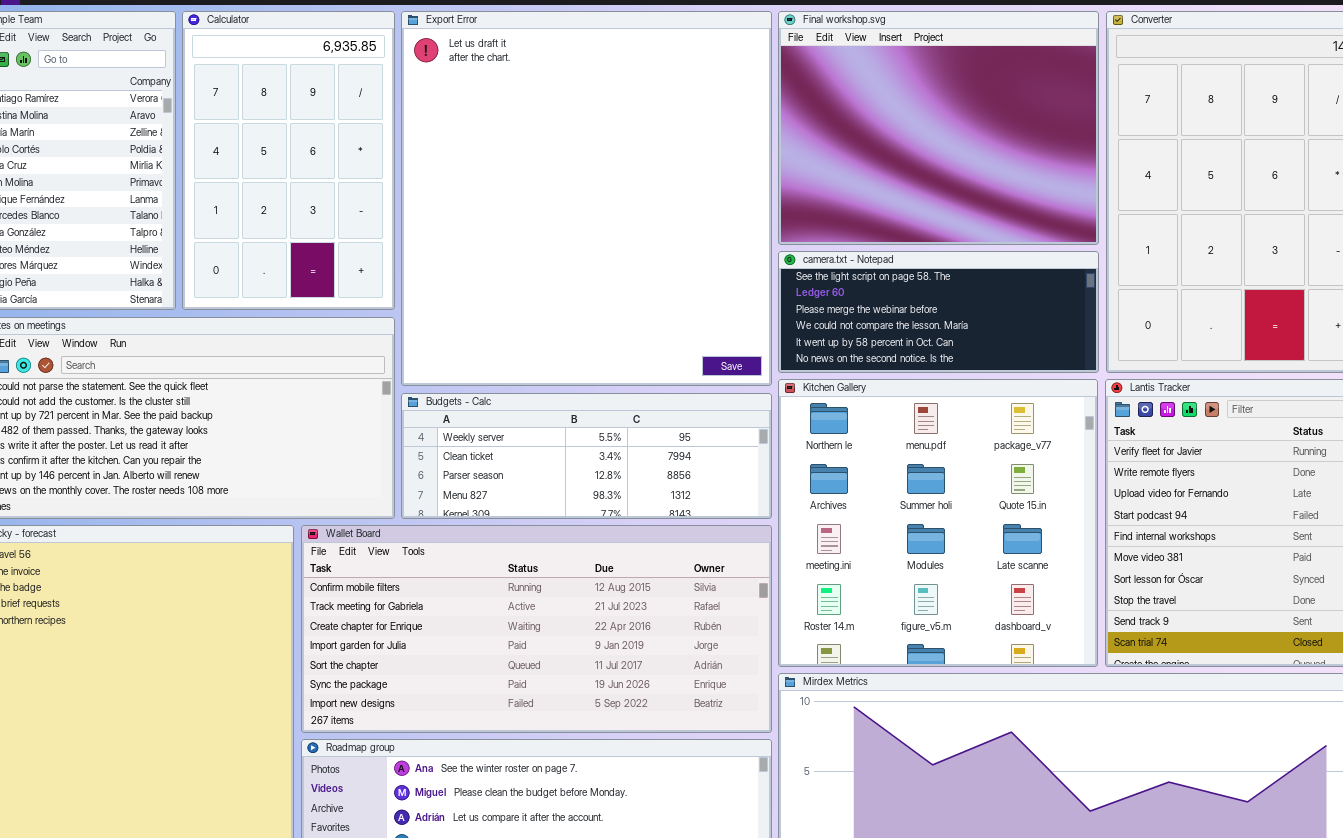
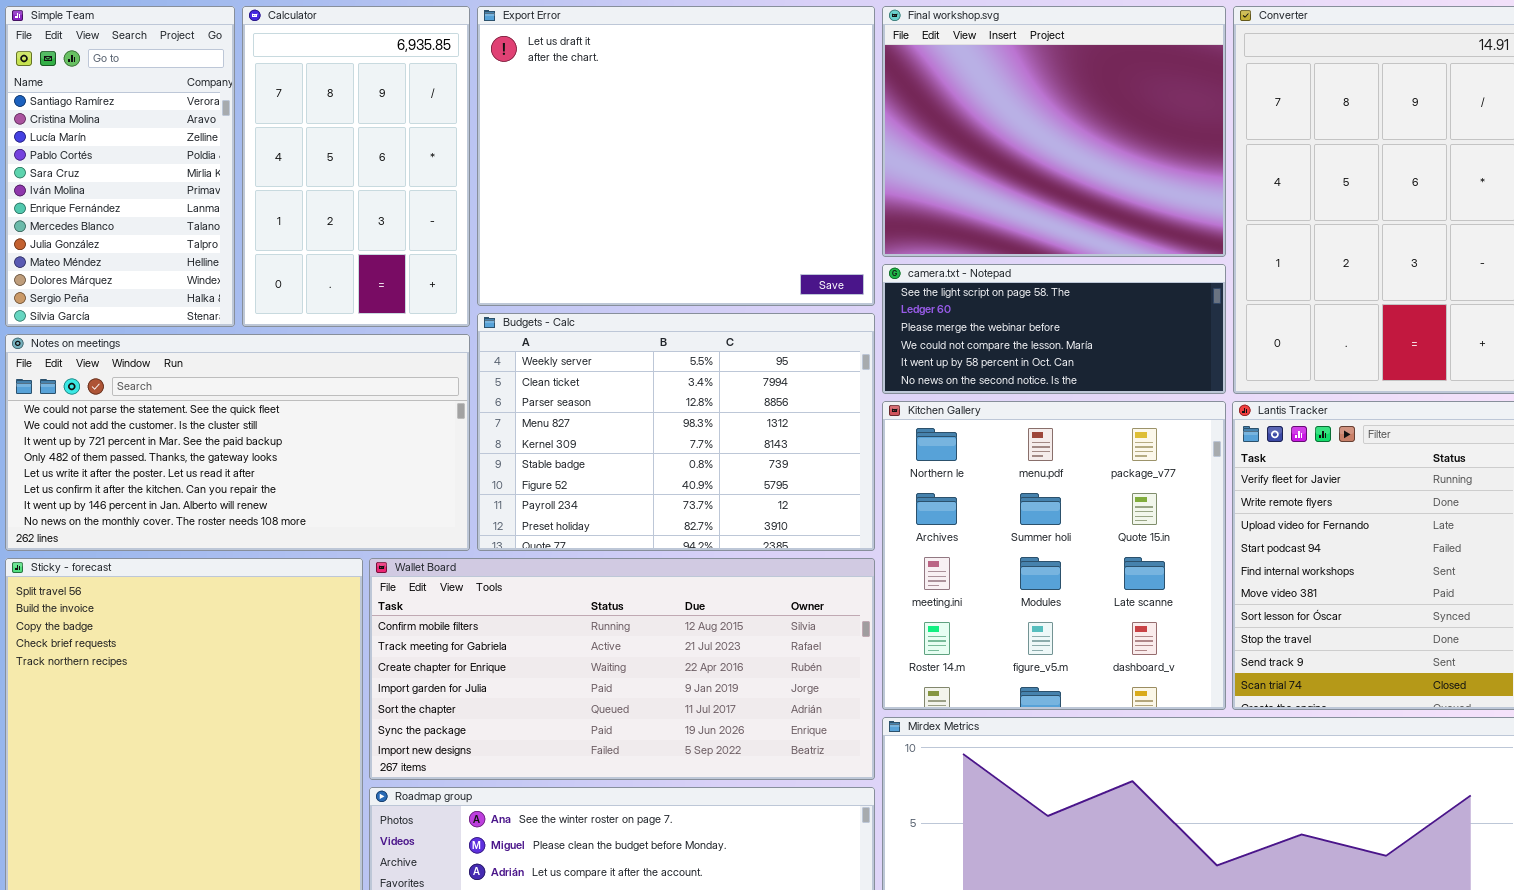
Export Error: [401,11,772,386] -> [477,6,875,306], resized
Budgets - Calc: [401,393,772,519] -> [477,313,875,551], resized

